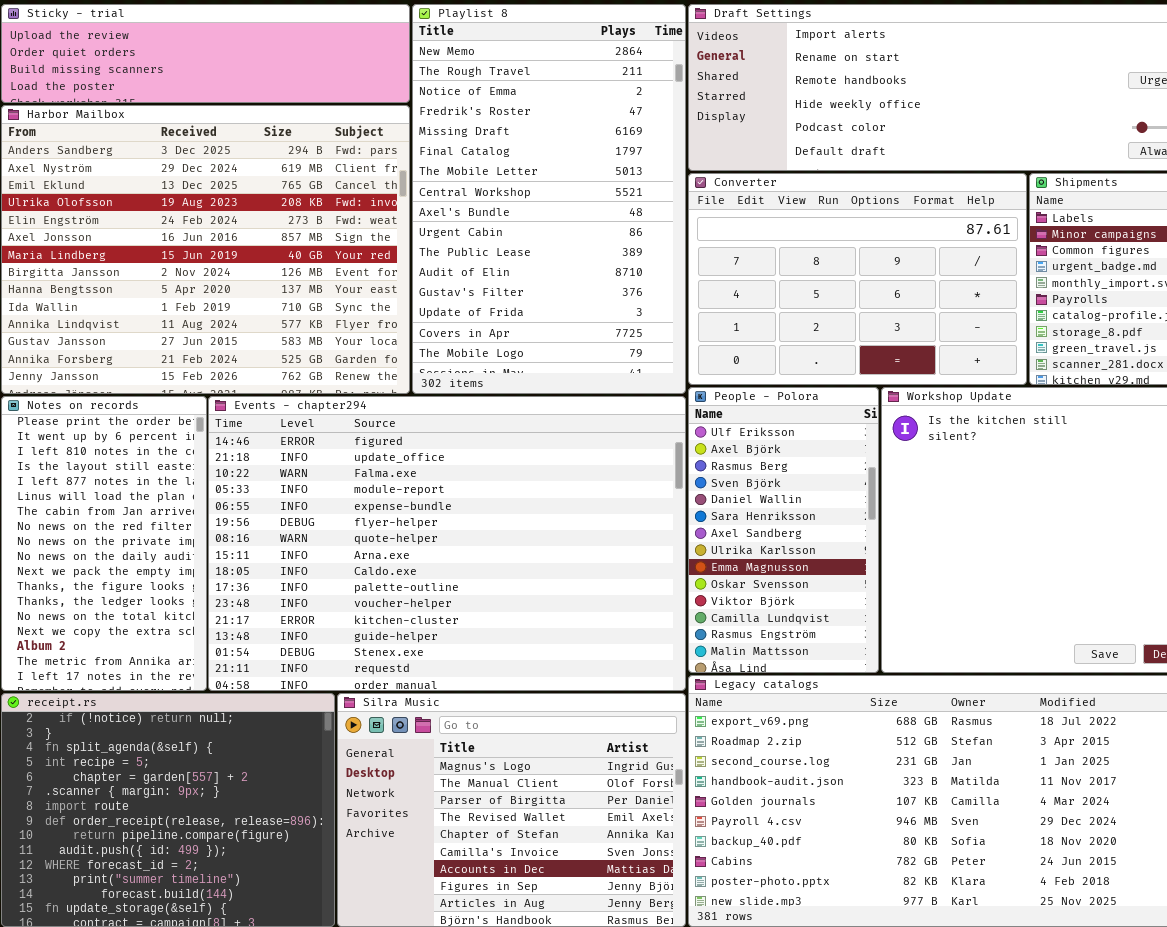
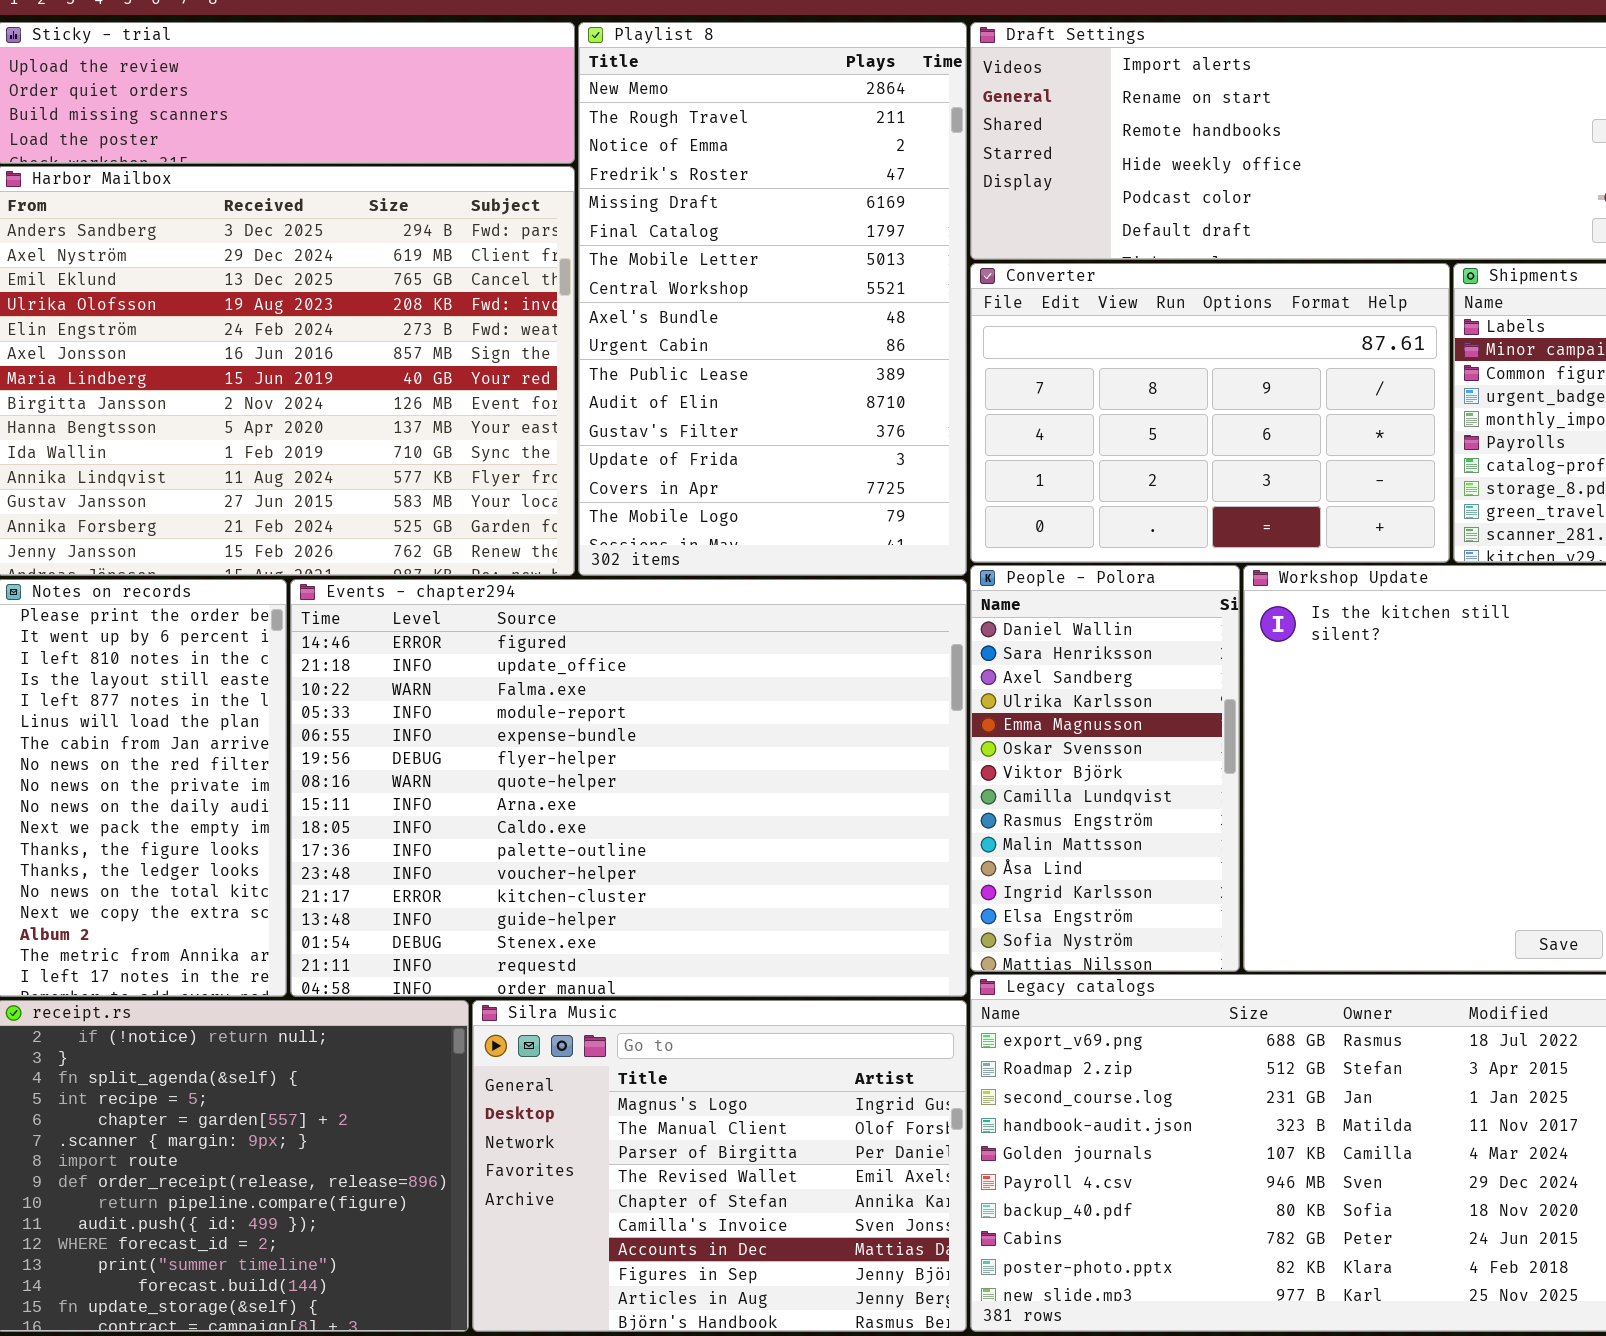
People - Polora: [688,387,879,673] -> [970,565,1240,972], scrolled down 4 rows

